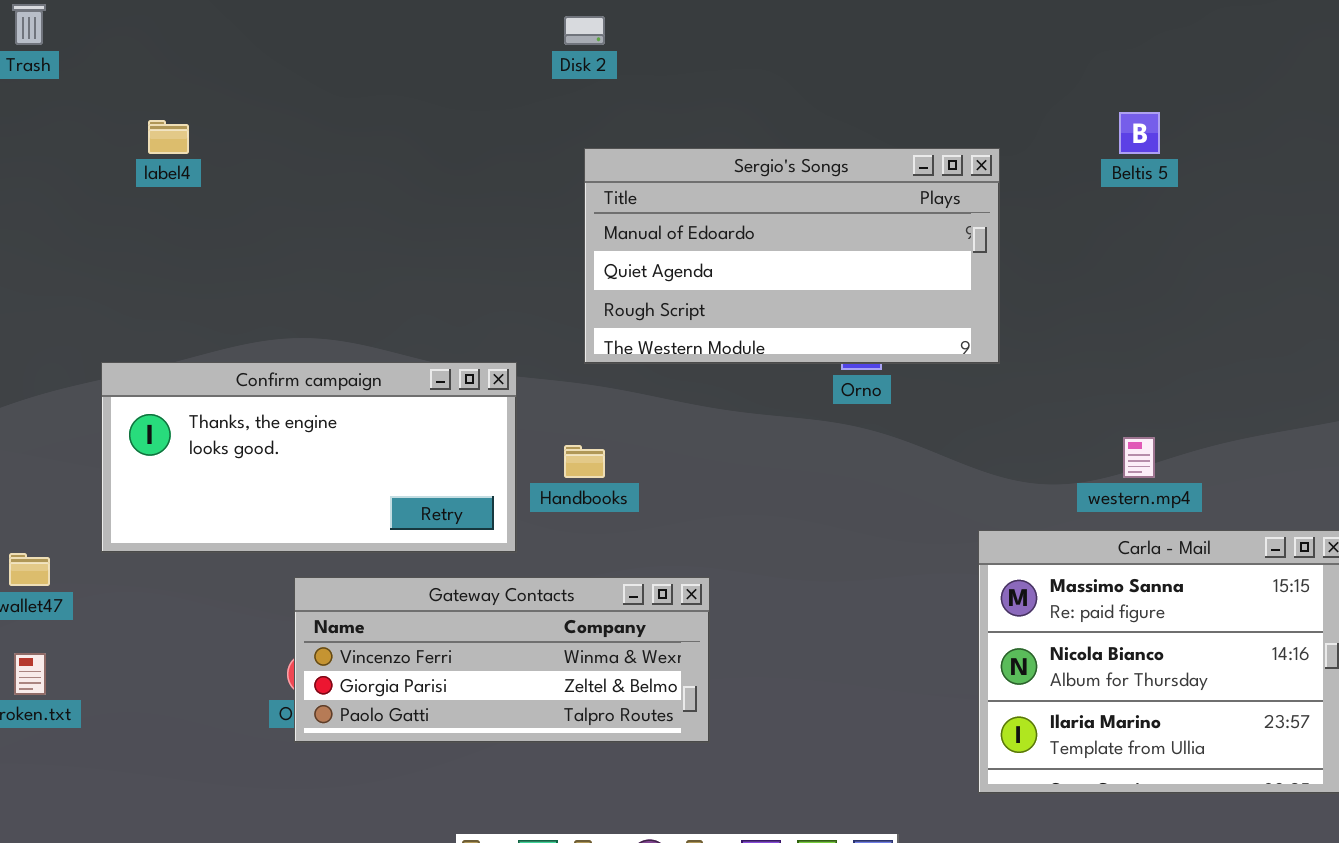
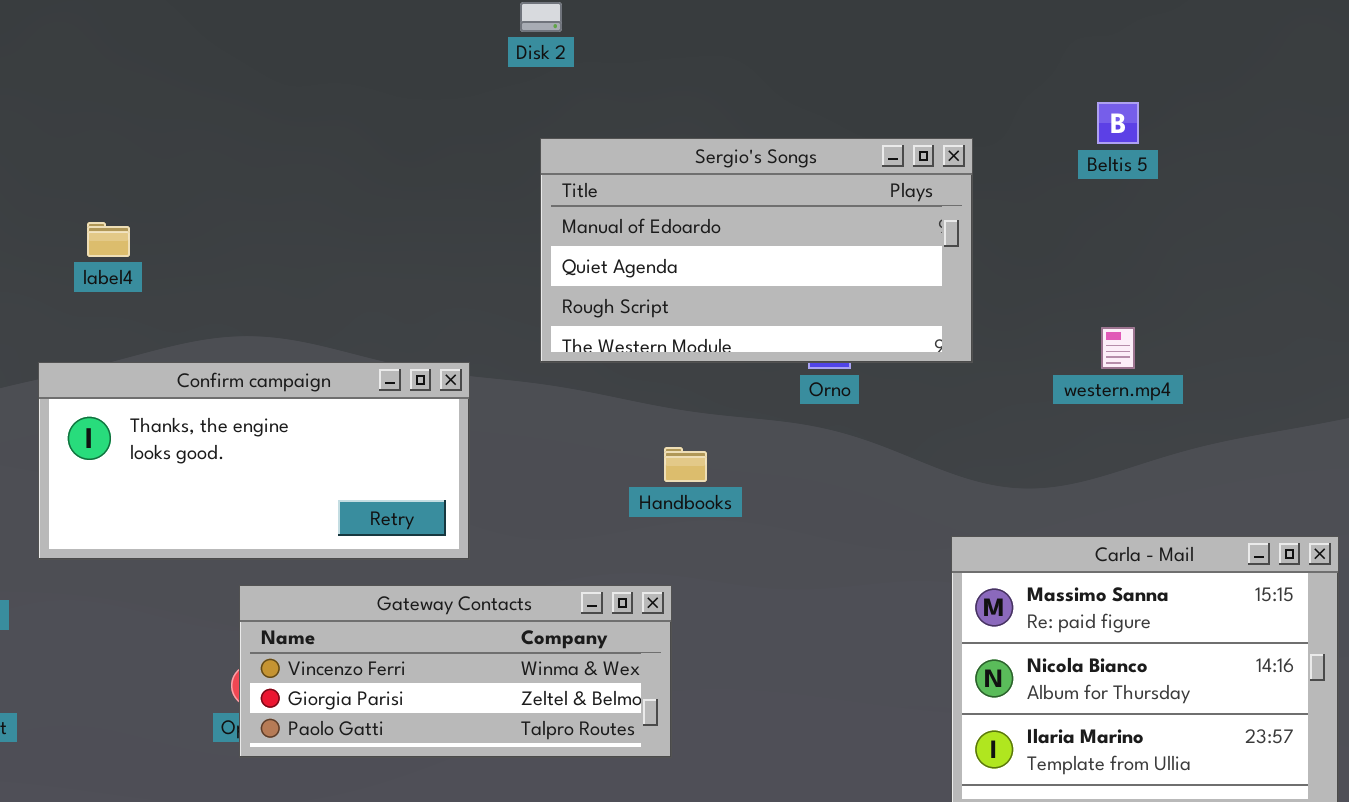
label4: [148,120,189,154] -> [87,222,130,257], moved
western.mp4: [1123,437,1155,478] -> [1101,327,1135,369], moved
Handbooks: [564,445,605,478] -> [664,447,707,482], moved

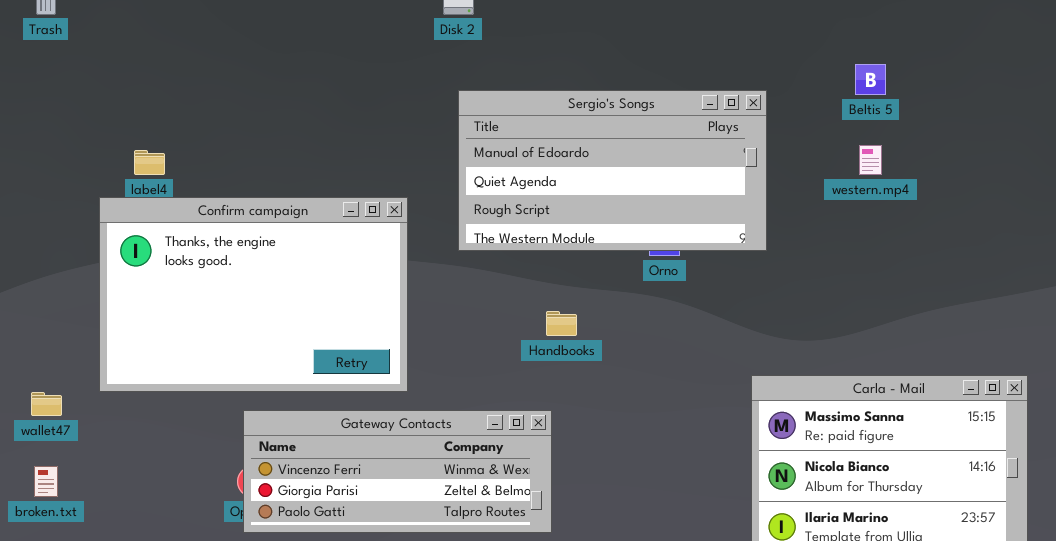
western.mp4: [1101,327,1135,369] -> [859,145,882,175], moved
Confirm campaign: [38,362,470,560] -> [99,197,408,392], resized

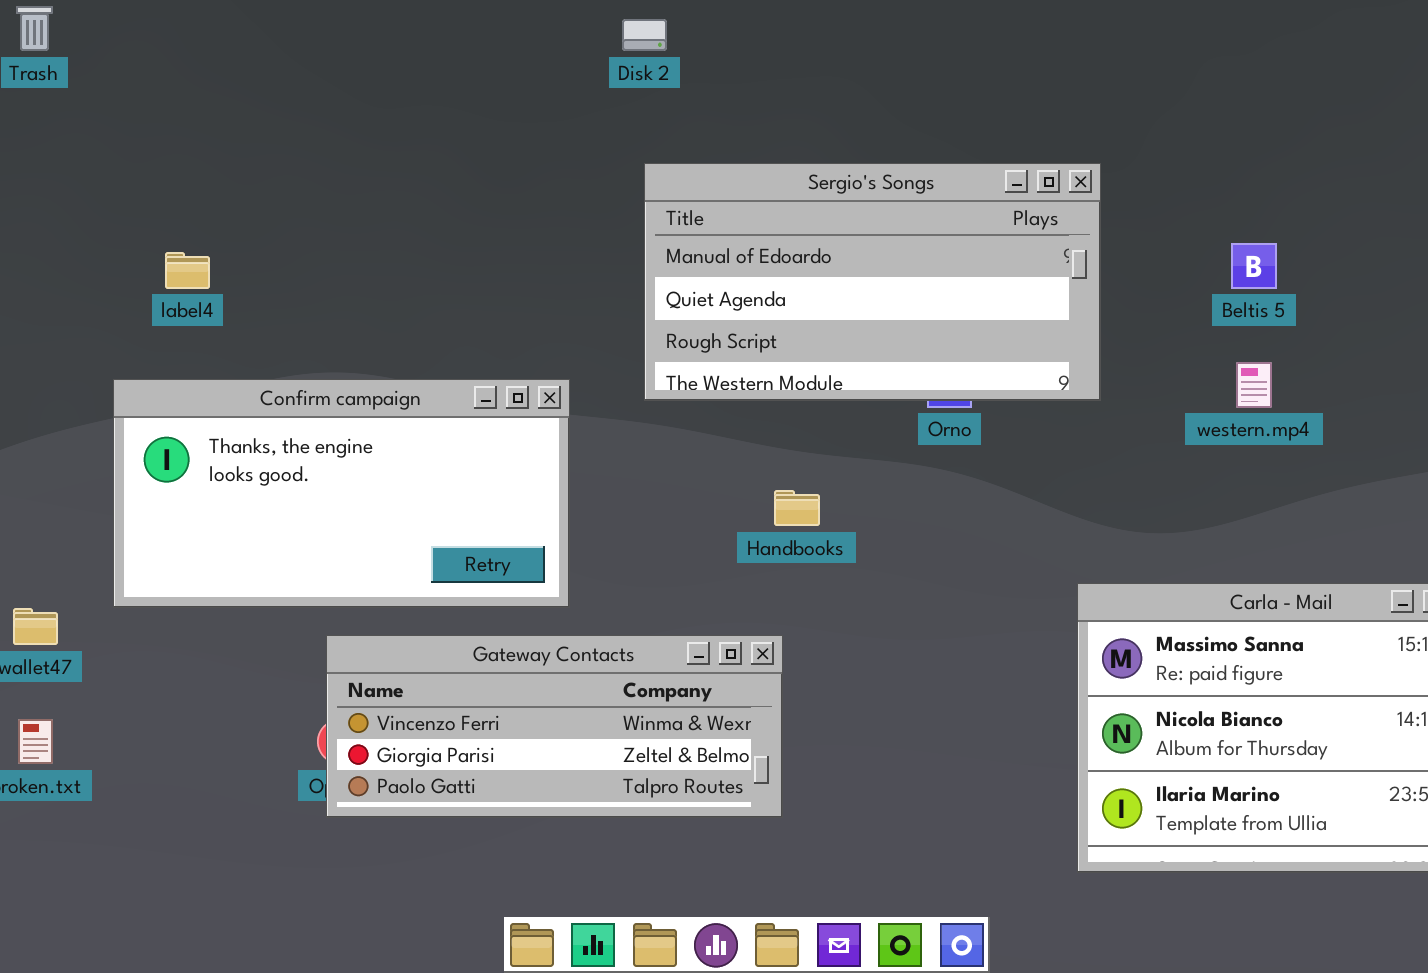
Beltis 5: [855,64,886,95] -> [1231,243,1277,289], moved
western.mp4: [859,145,882,175] -> [1236,362,1272,408], moved
Confirm campaign: [99,197,408,392] -> [113,379,570,608], resized

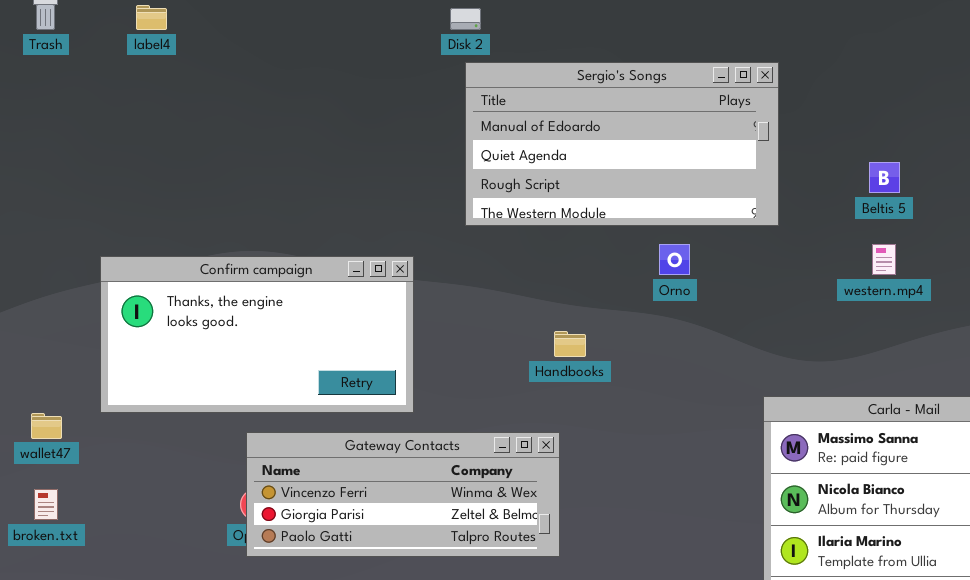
Sergio's Songs: [644,163,1101,401] -> [465,62,779,226], moved
label4: [165,252,210,289] -> [136,5,167,30], moved

